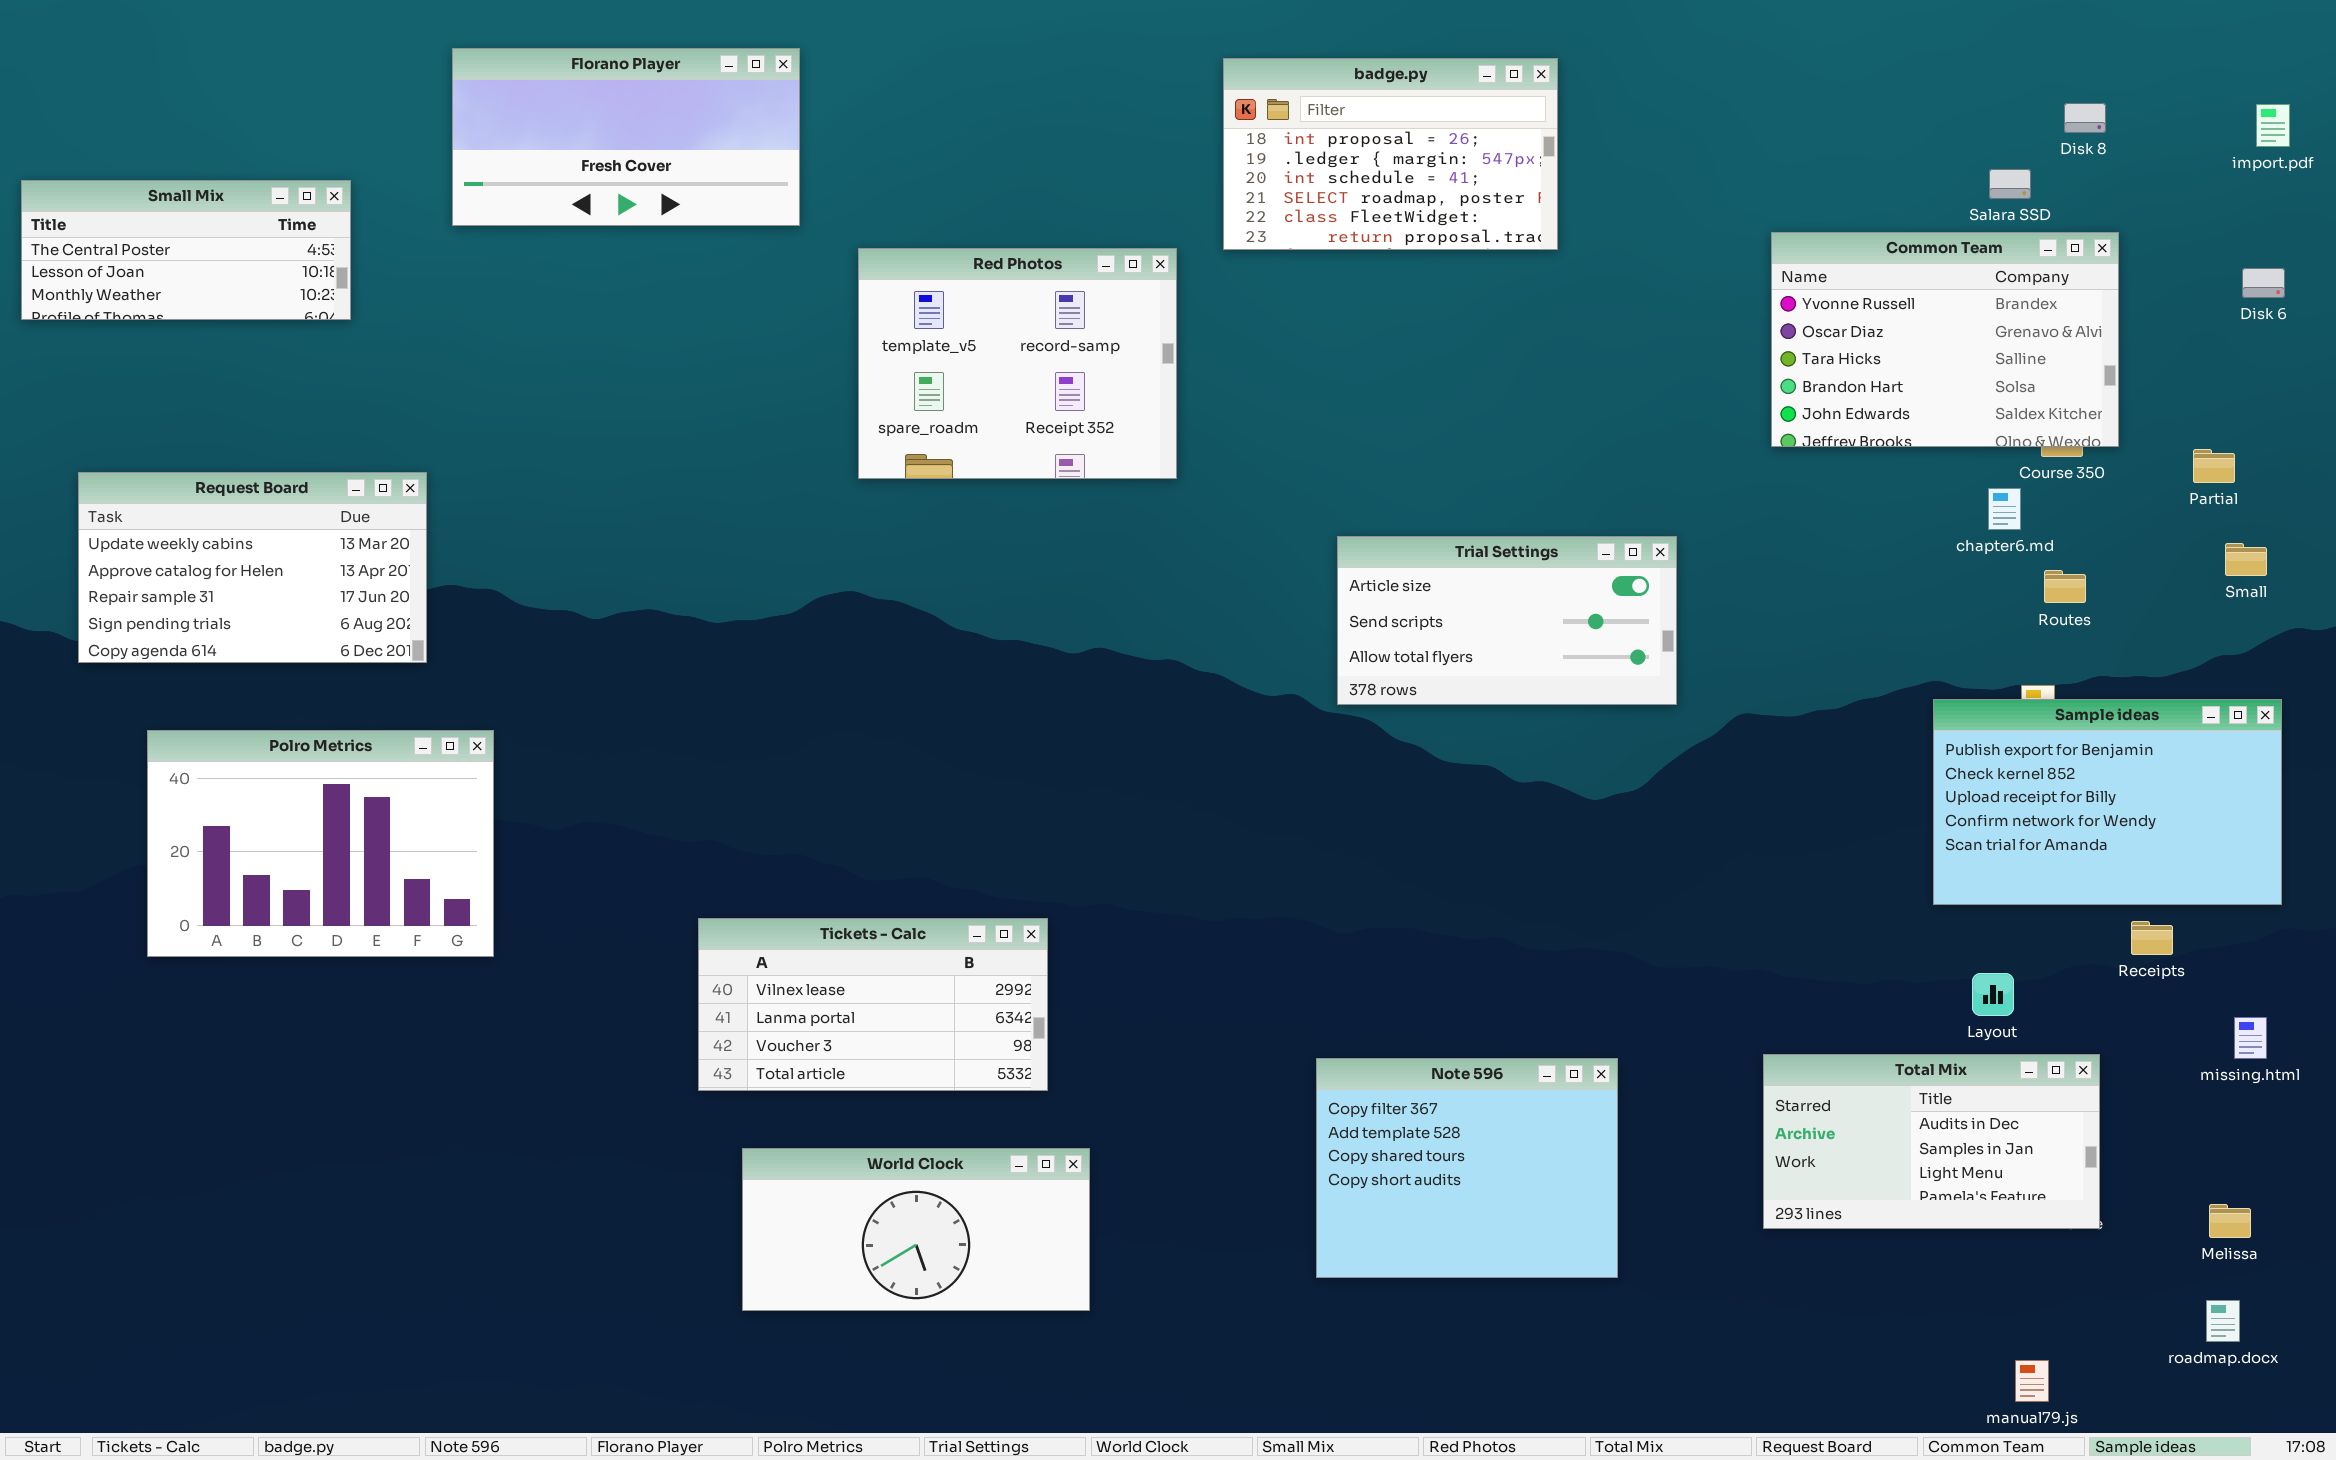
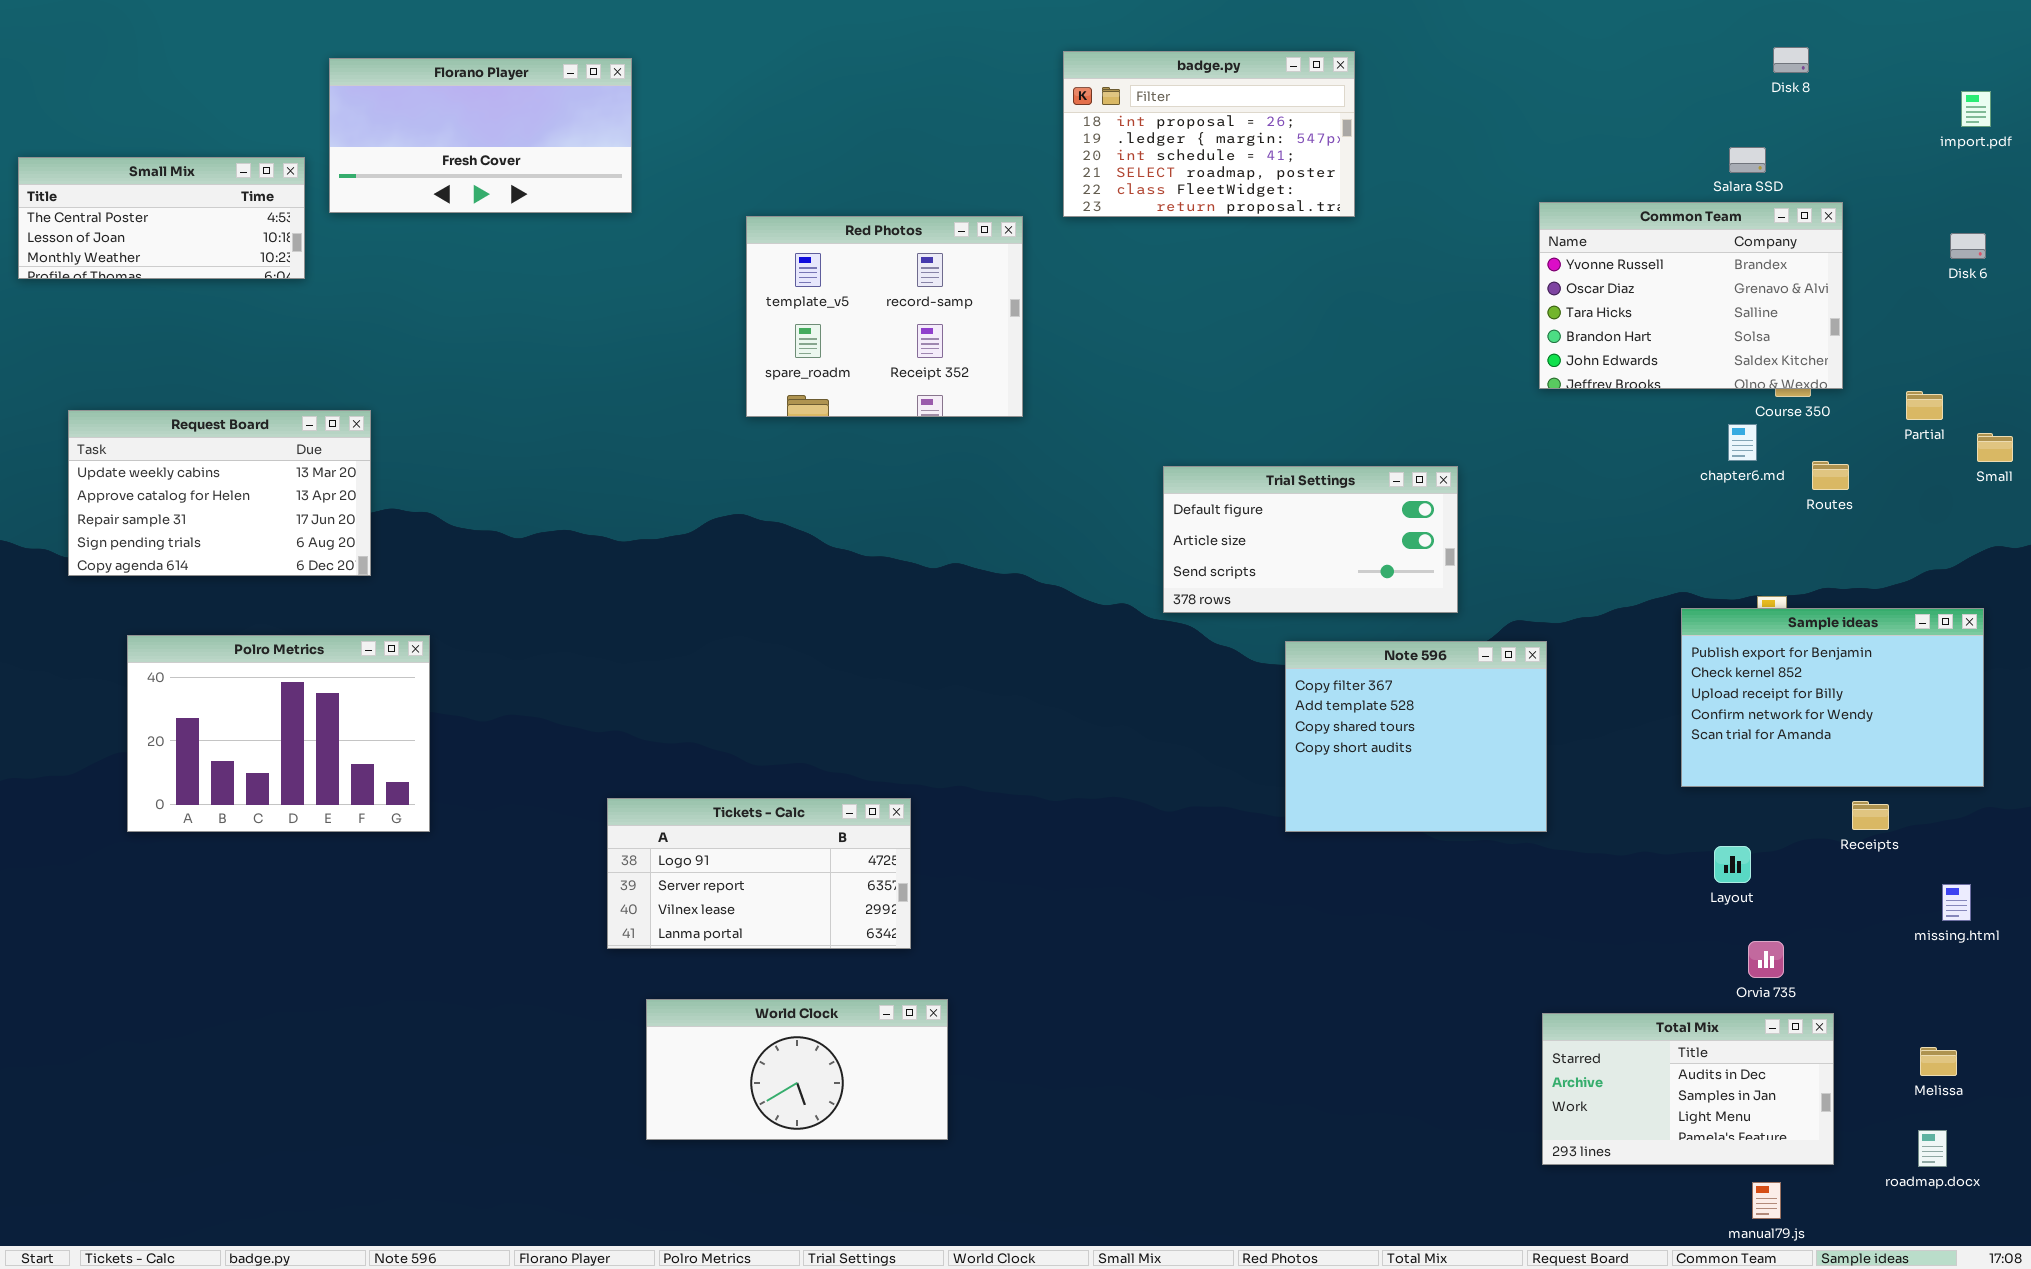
Florano Player: [452,48,800,226] -> [329,58,632,213], moved
Disk 8: [2064,103,2106,133] -> [1773,47,1809,73], moved
Trial Settings: [1337,536,1677,705] -> [1163,466,1458,613], scrolled up 1 row
Small: [2225,543,2267,576] -> [1977,433,2013,462], moved
Routes: [2044,570,2086,603] -> [1812,461,1849,490], moved
Tickets - Calc: [698,918,1048,1091] -> [607,798,911,949], scrolled up 2 rows
Total Mix: [1763,1054,2100,1229] -> [1542,1013,1834,1165], moved
Note 596: [1316,1058,1618,1278] -> [1285,641,1547,832], moved

